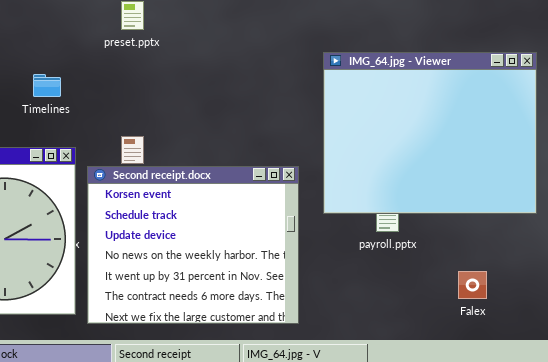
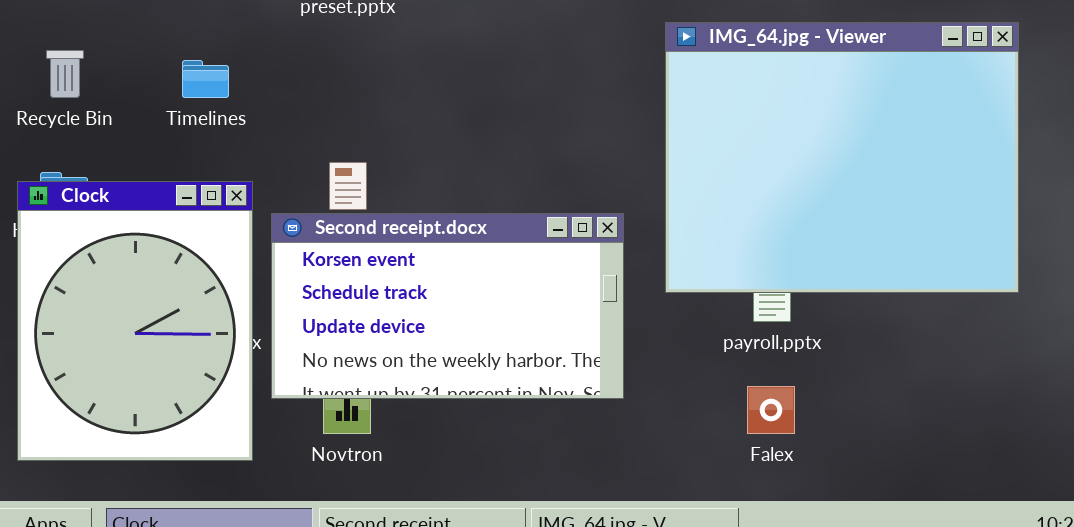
Second receipt.docx: [87,166,299,324] -> [271,213,624,399], resized
Falex: [458,271,487,299] -> [747,386,795,434], moved

